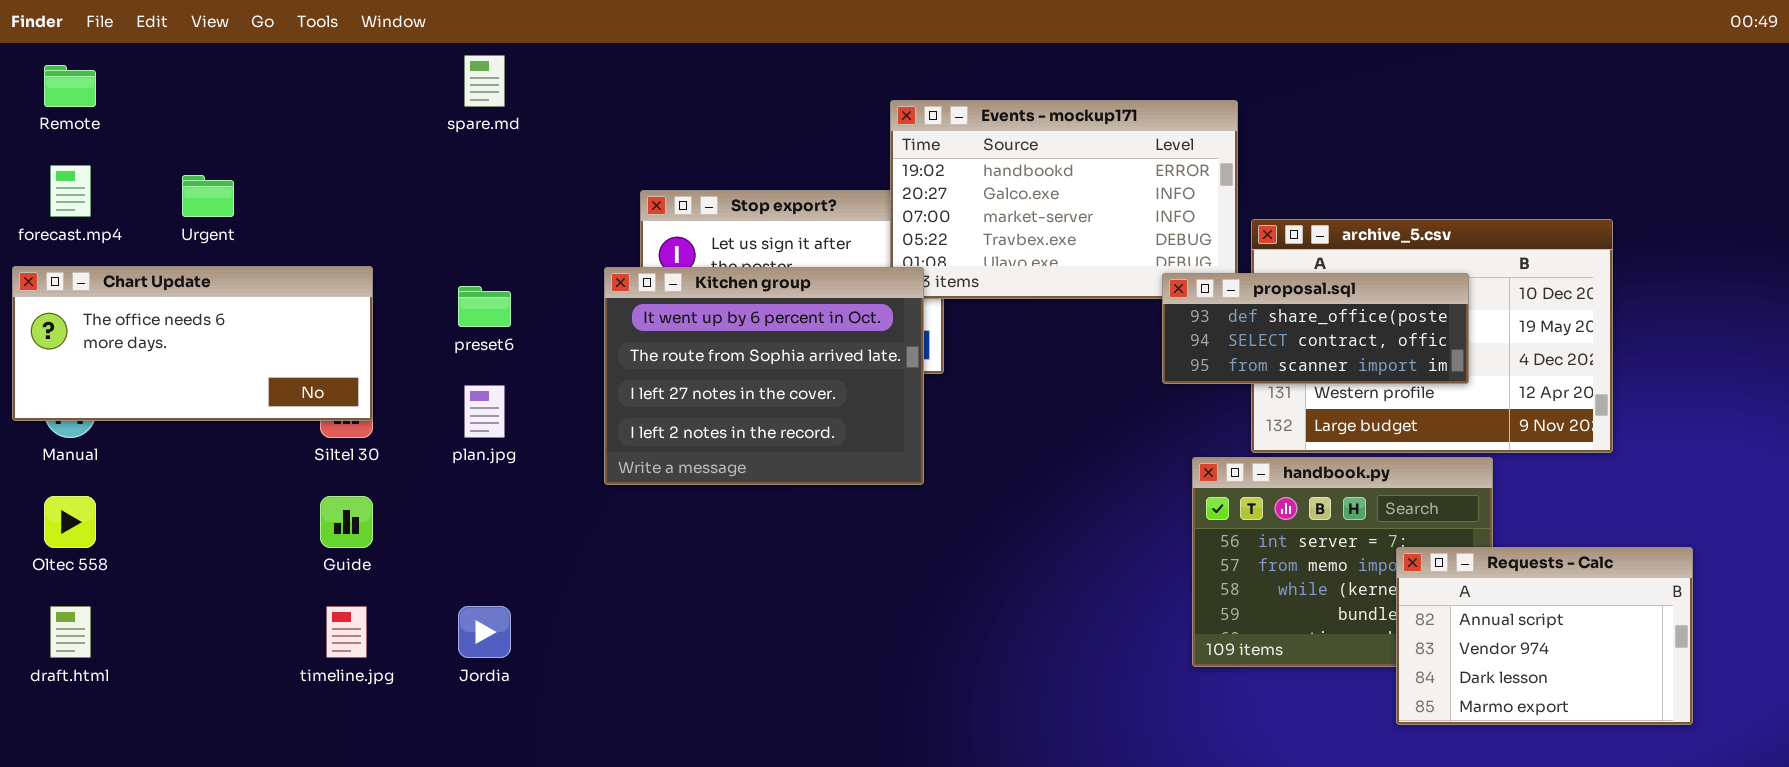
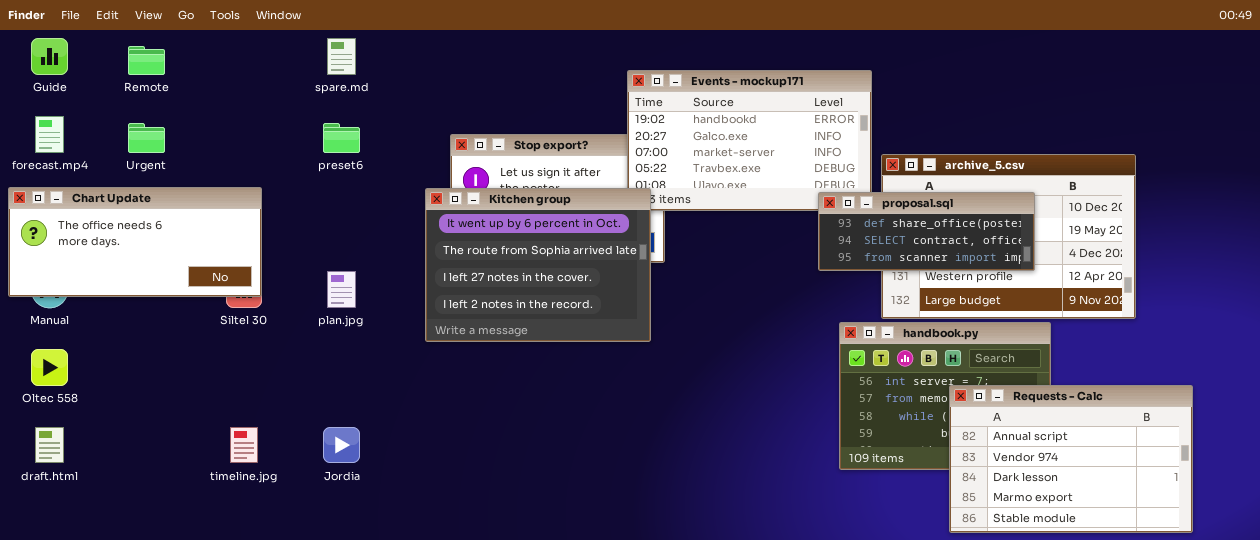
Remote: [44,65,96,107] -> [128,46,165,75], moved
preset6: [458,286,511,327] -> [323,123,360,153], moved
Guide: [320,496,373,548] -> [31,38,68,75], moved
Requests - Calc: [1396,547,1693,725] -> [949,385,1193,533], resized

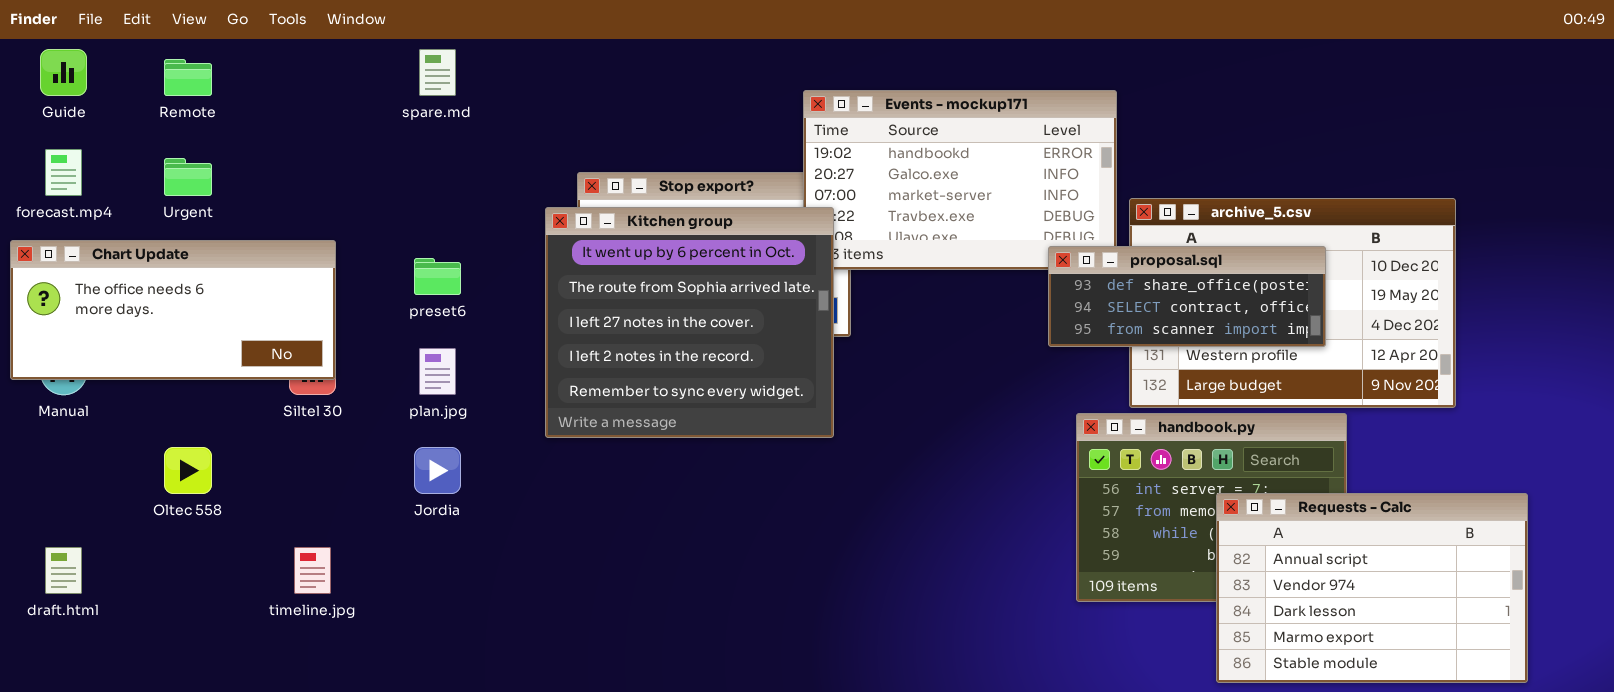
preset6: [323,123,360,153] -> [414,258,461,295], moved
Kitchen group: [425,188,651,342] -> [545,207,834,438], resized
Oltec 558: [31,349,68,386] -> [164,447,212,494], moved
Jordia: [323,427,360,463] -> [414,447,461,494], moved

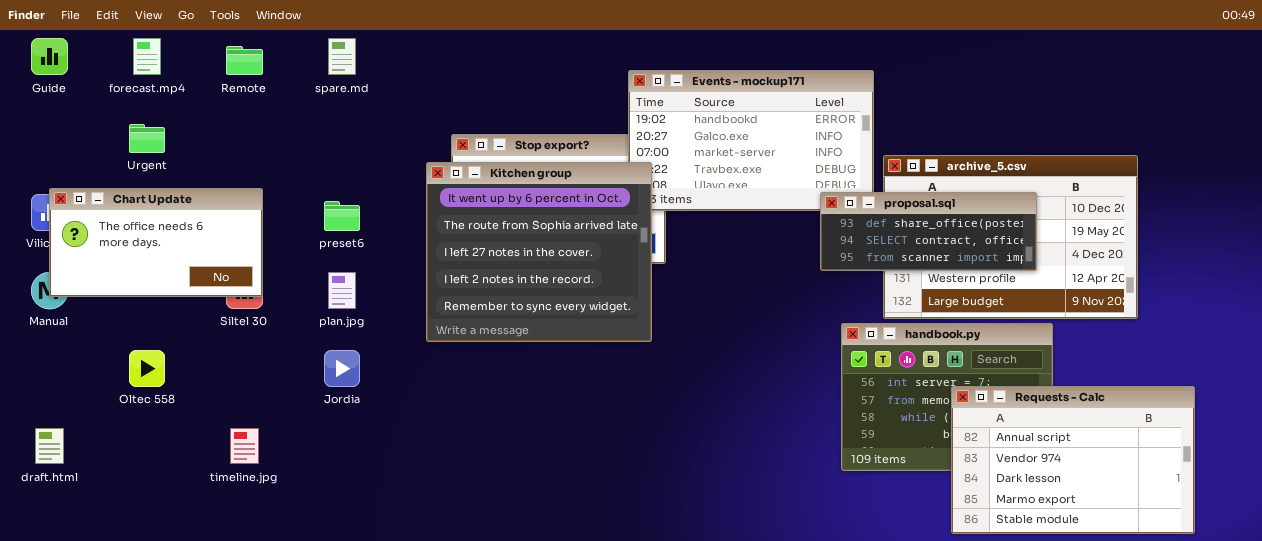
Remote: [164,59,212,96] -> [226,46,263,75], moved
forecast.mp4: [45,149,82,196] -> [133,38,161,75], moved
Chart Update: [10,240,336,380] -> [49,188,263,297], resized

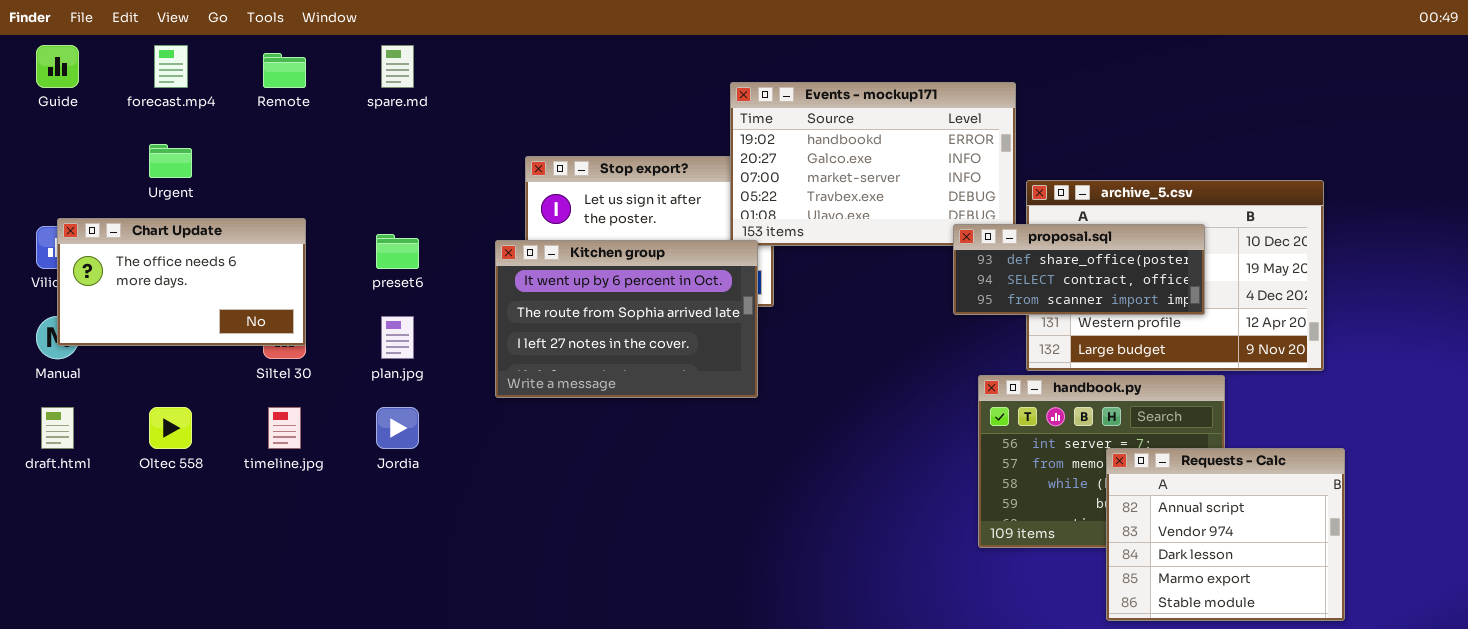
Kitchen group: [426,162,652,342] -> [495,240,758,398], resized
Requests - Calc: [951,386,1195,534] -> [1106,448,1345,621], resized
draft.html: [35,428,64,464] -> [41,407,74,449], moved
timeline.jpg: [230,428,259,464] -> [268,407,301,449], moved

